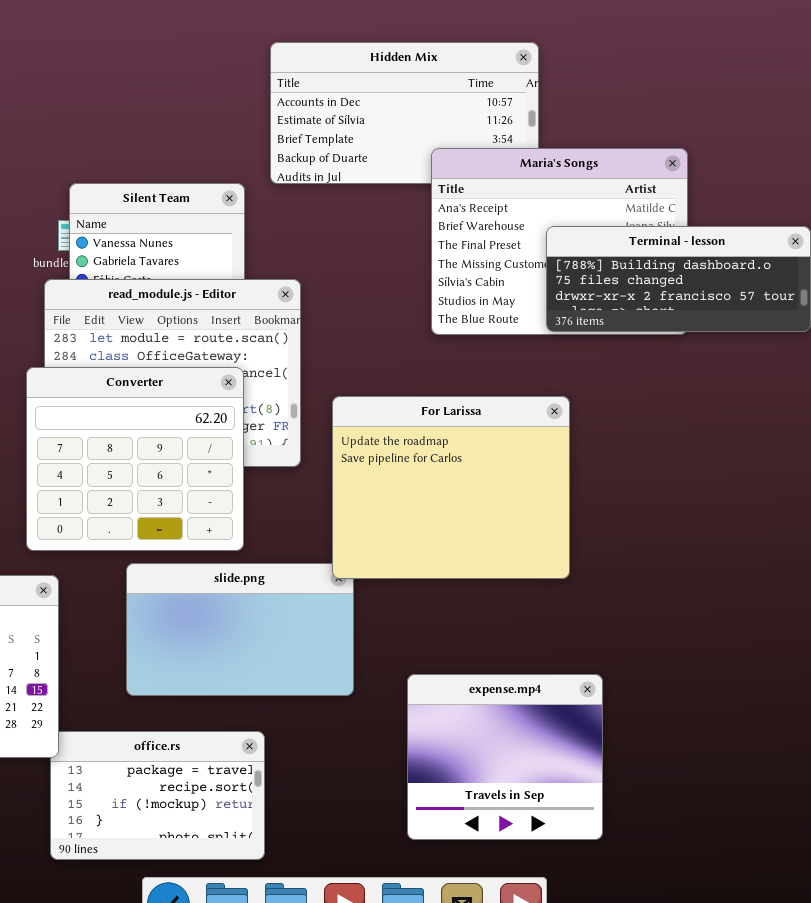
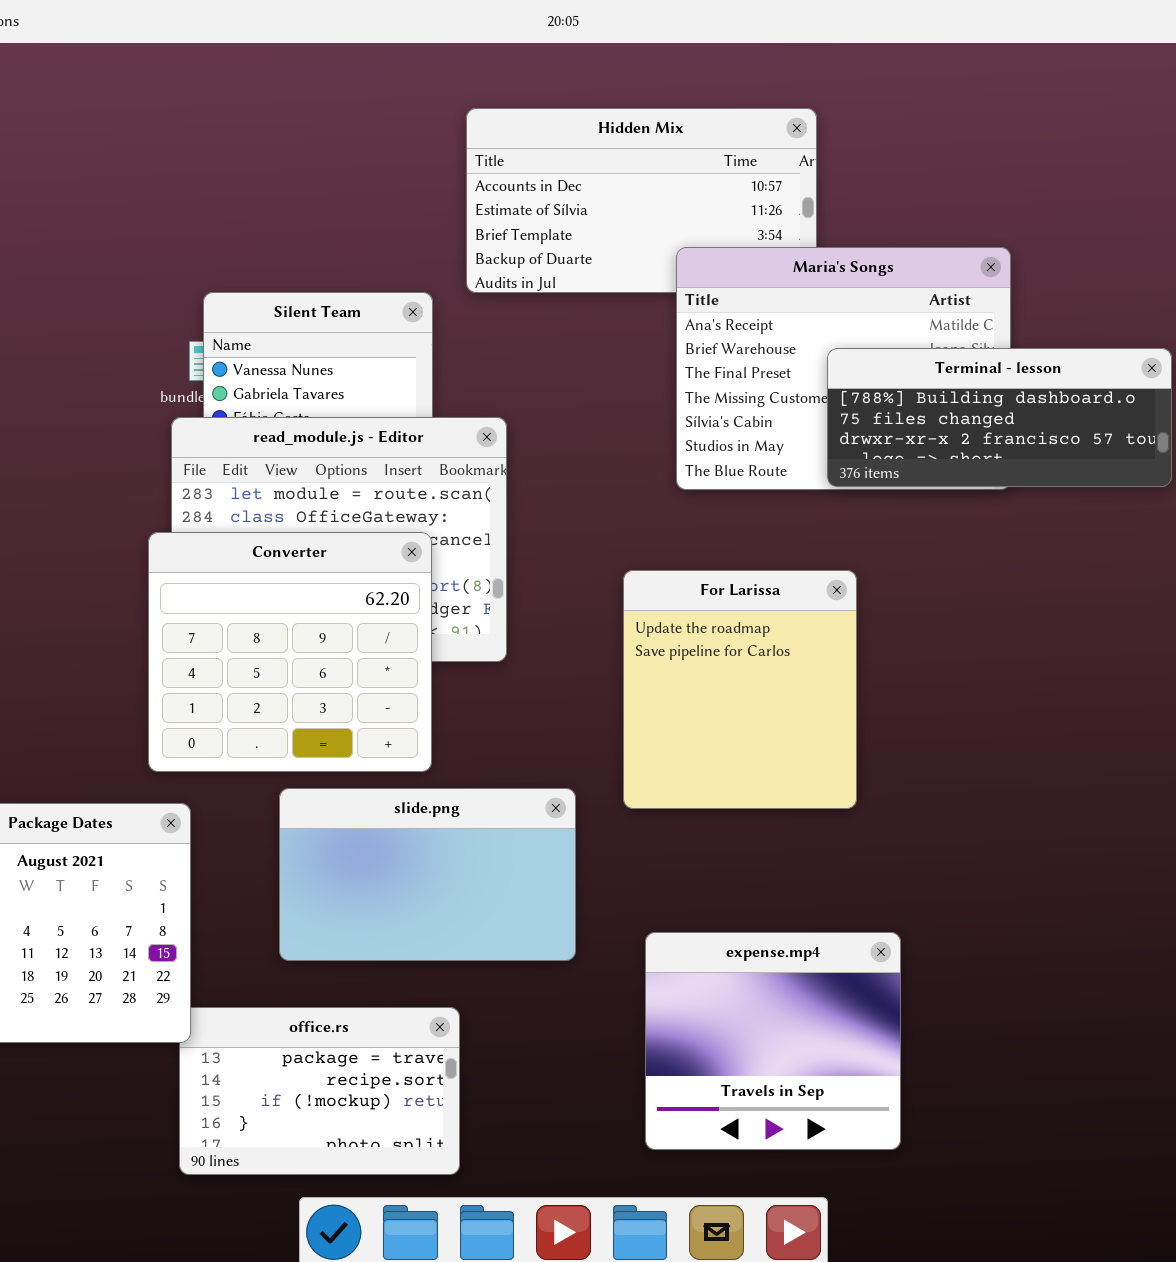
For Larissa: [332,396,570,579] -> [623,570,857,809], resized

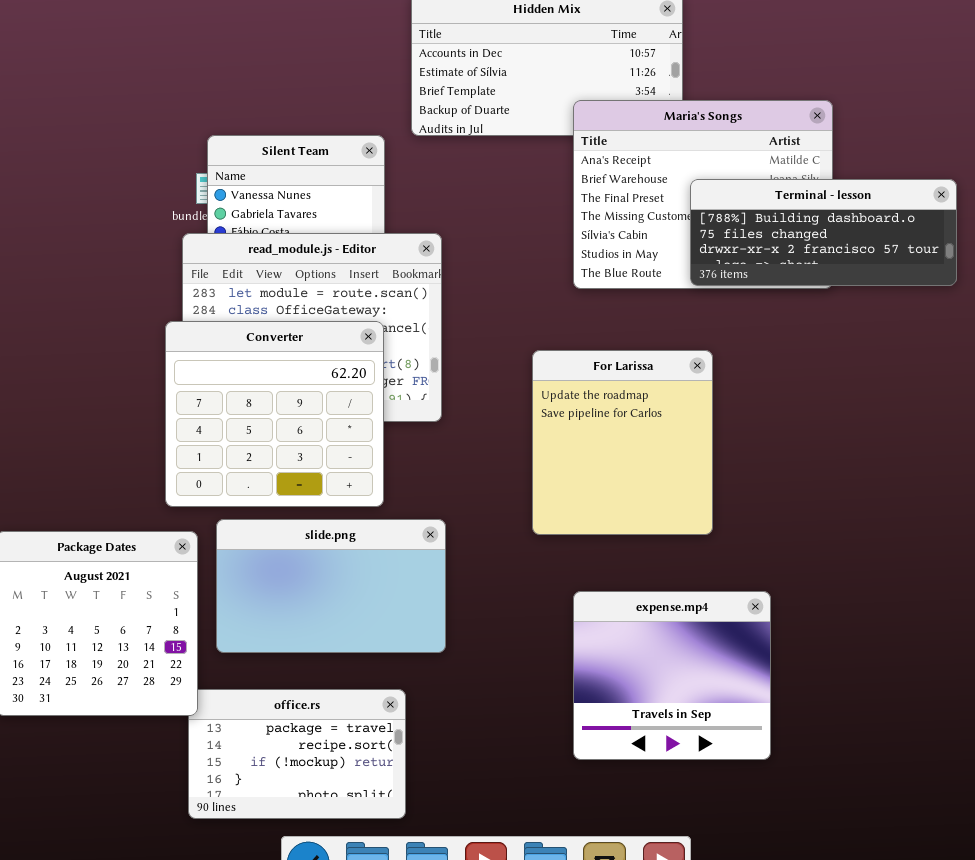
slide.png: [279,788,576,961] -> [216,519,446,653], moved
expense.mp4: [645,932,901,1150] -> [573,591,771,760], moved

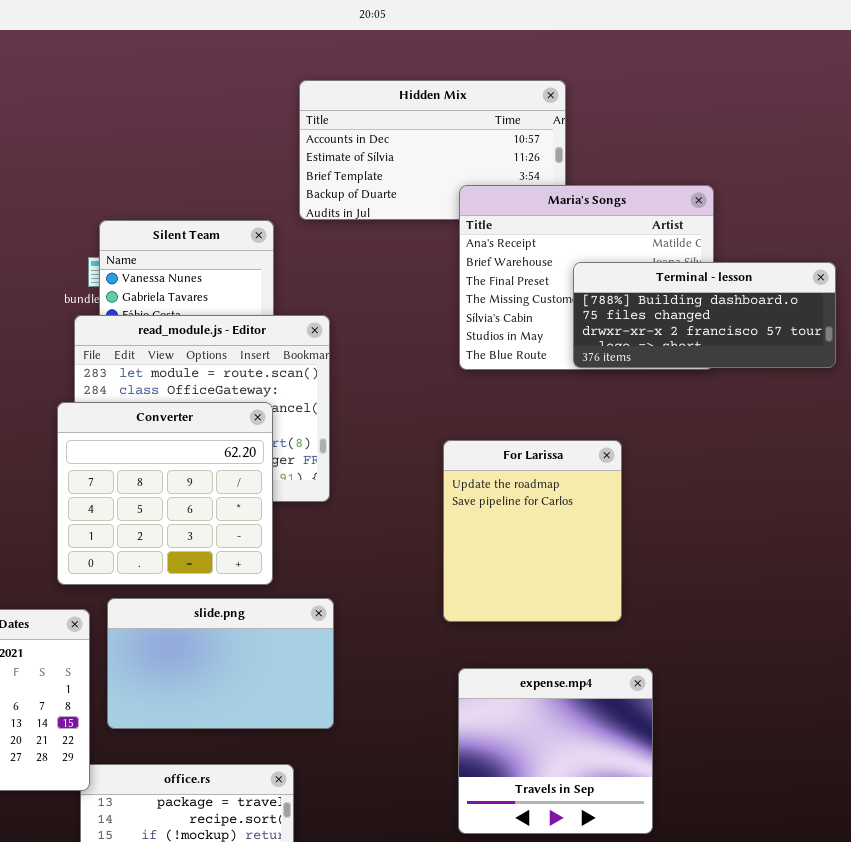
For Larissa: [532,350,713,535] -> [443,440,622,622], moved

